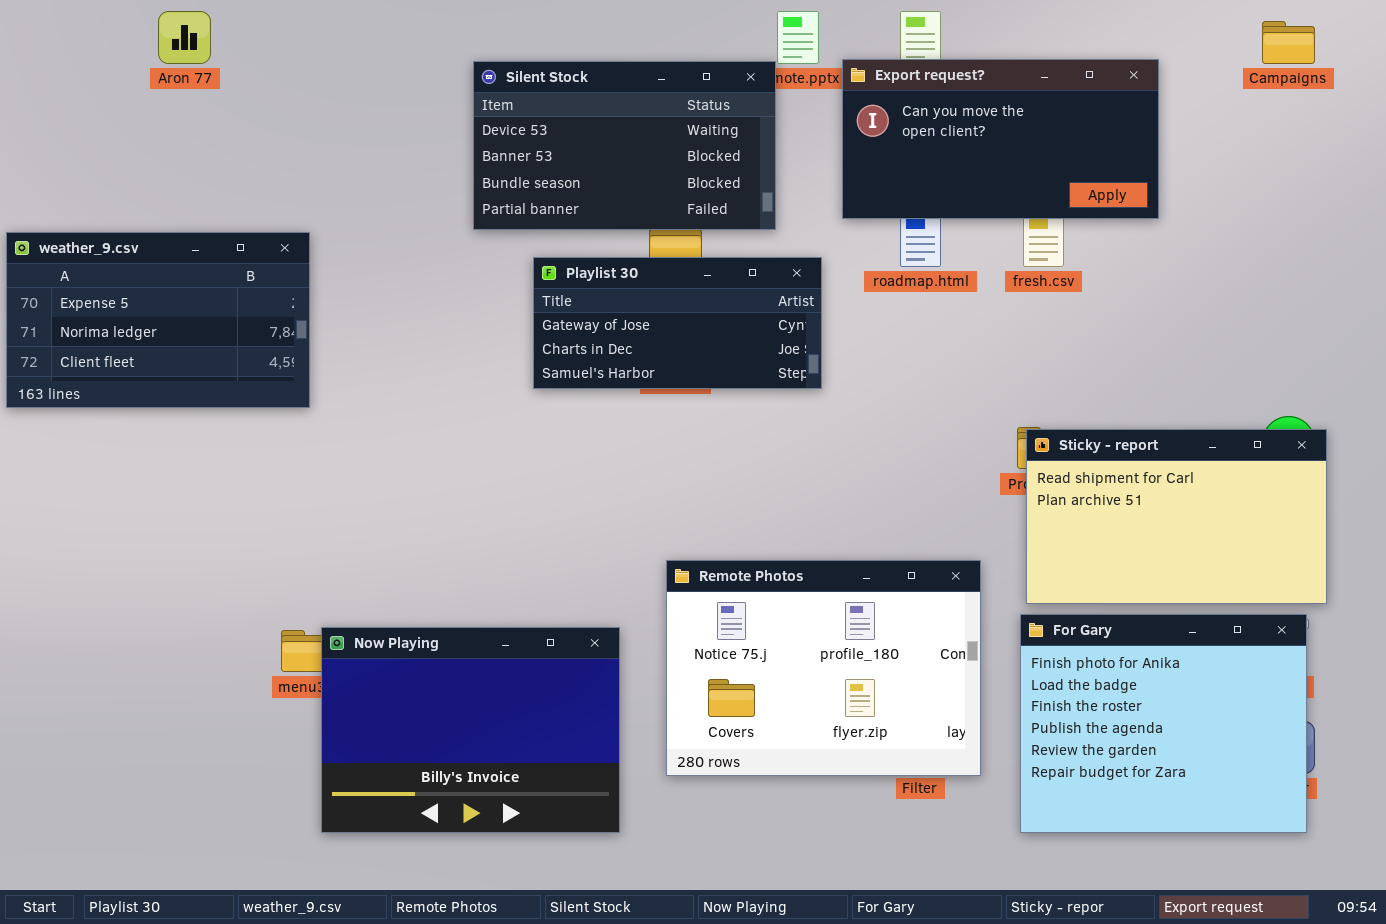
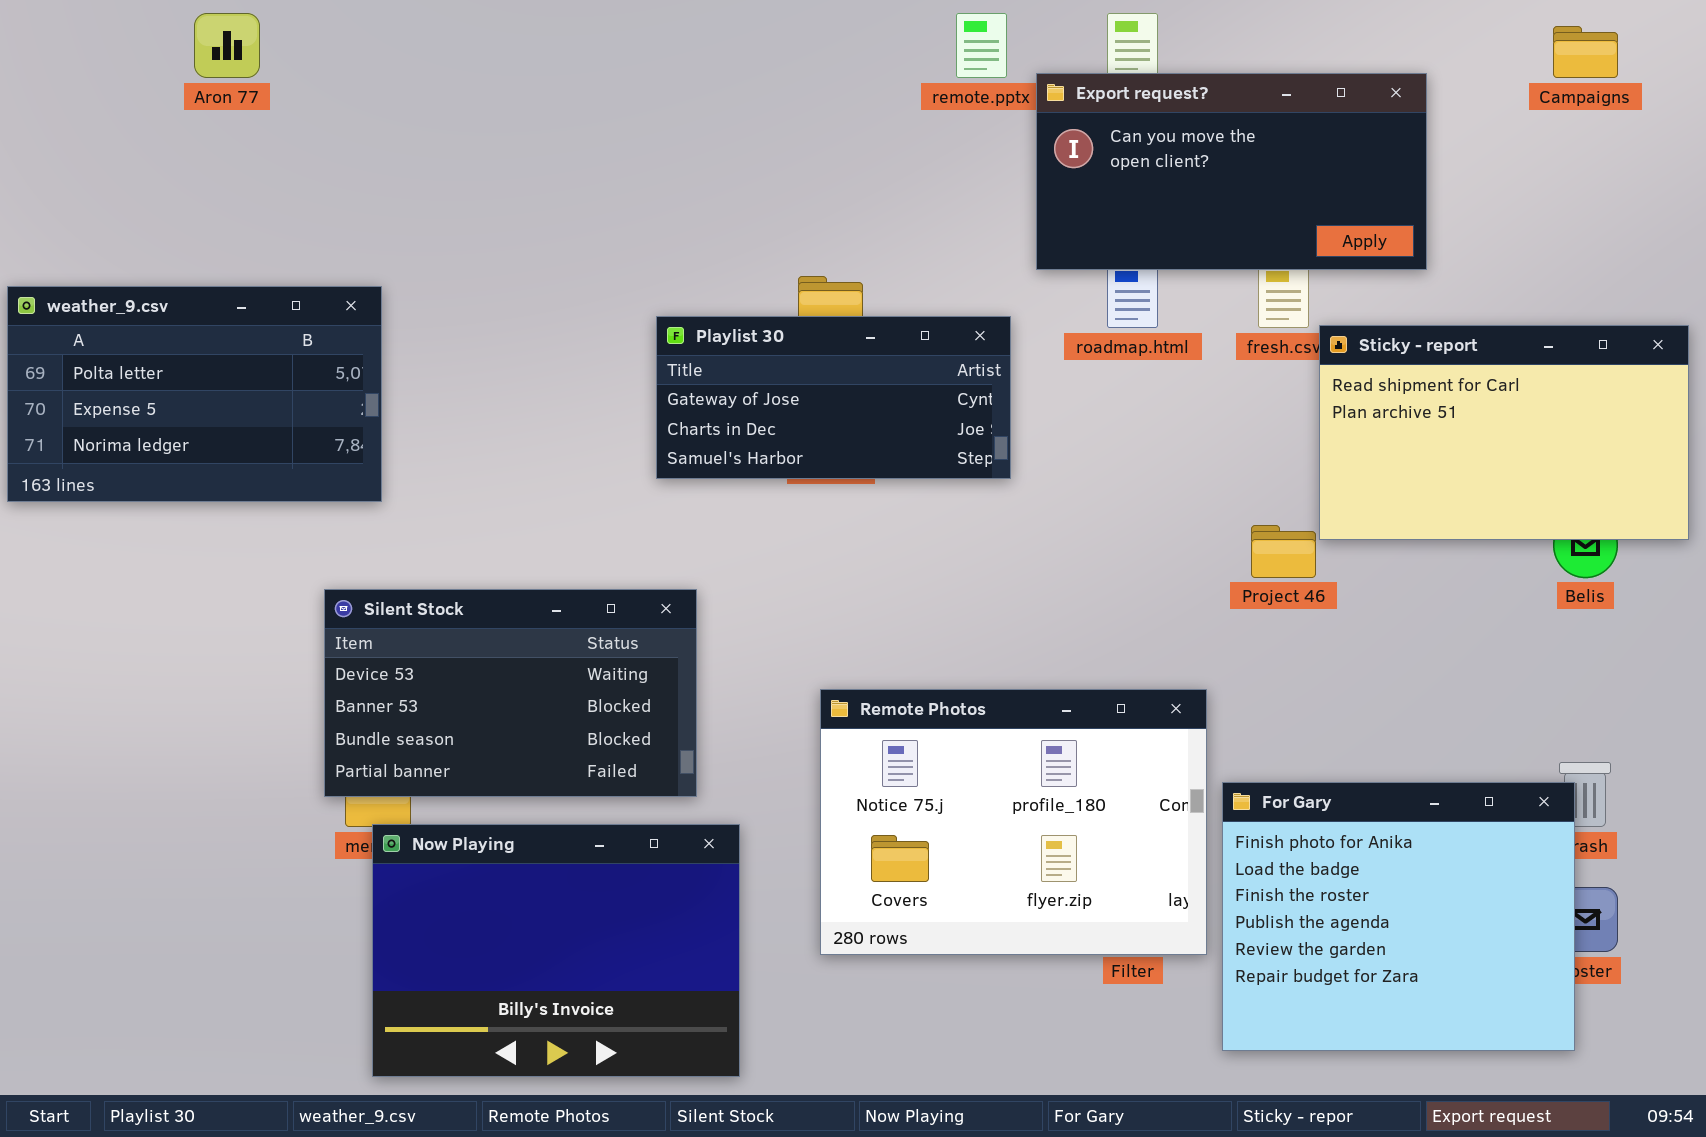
Silent Stock: [473,61,776,230] -> [324,589,697,797], moved
weather_9.csv: [6,232,310,408] -> [7,286,382,502], scrolled up 1 row
Sticky - report: [1026,429,1327,604] -> [1319,325,1689,540], moved
For Gary: [1020,614,1307,833] -> [1222,782,1575,1051], moved
Now Playing: [321,627,620,833] -> [372,824,740,1077], moved

